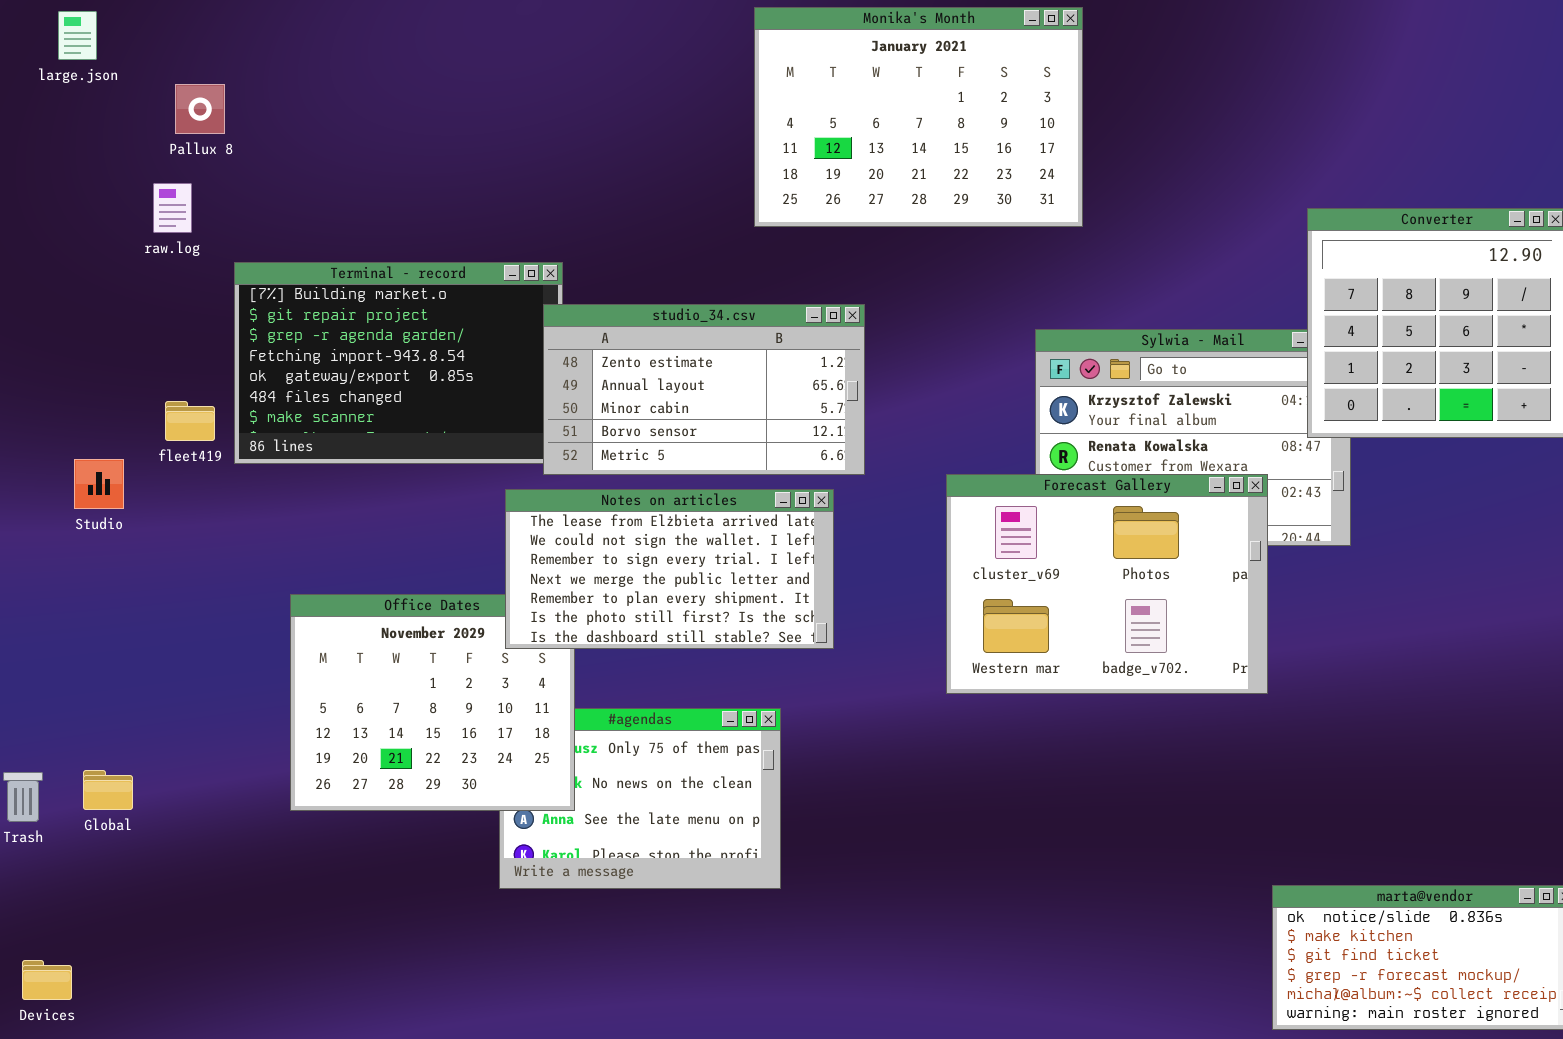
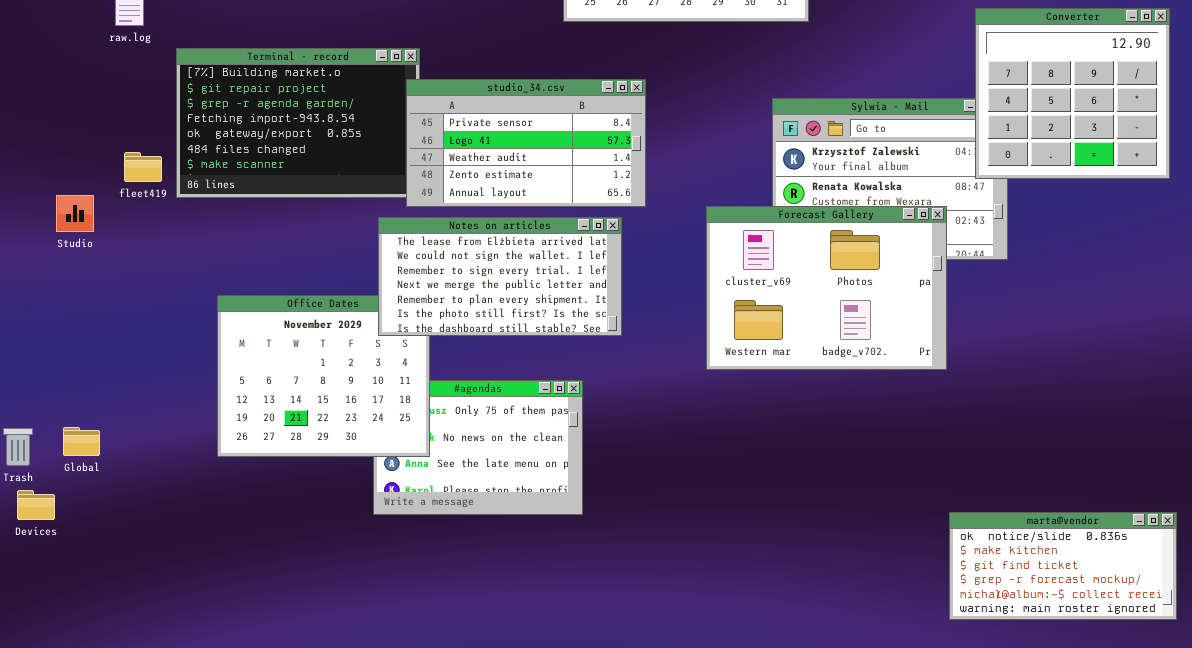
studio_34.csv: [543,304,865,475] -> [406,79,646,207], scrolled up 3 rows
Devices: [22,960,72,1000] -> [17,490,55,520], moved

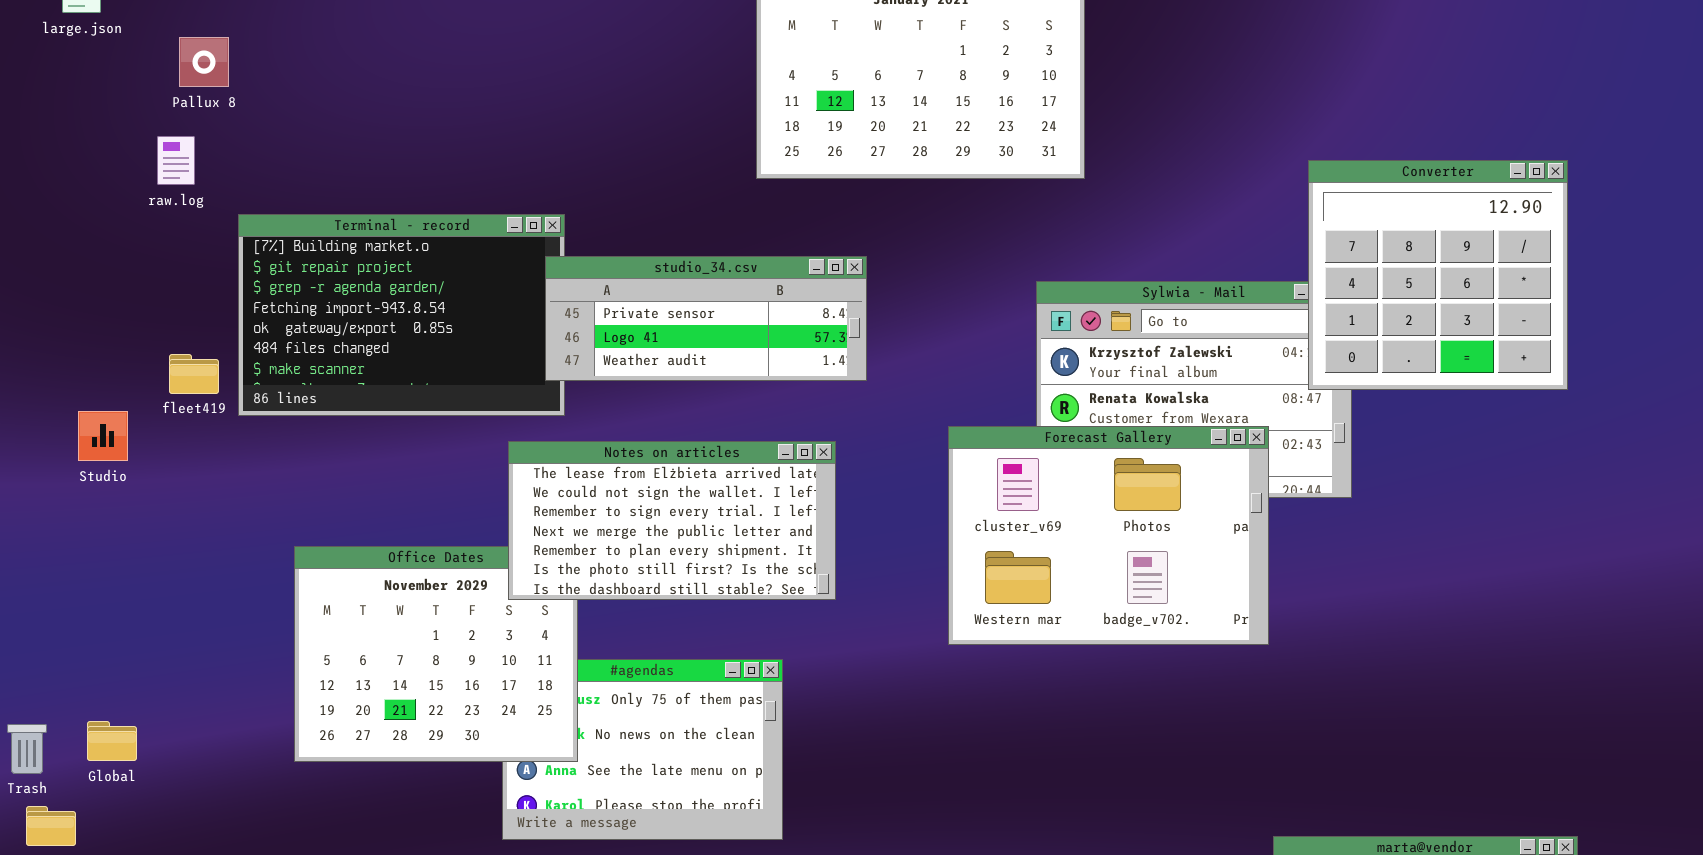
studio_34.csv: [406,79,646,207] -> [545,256,867,381], resized

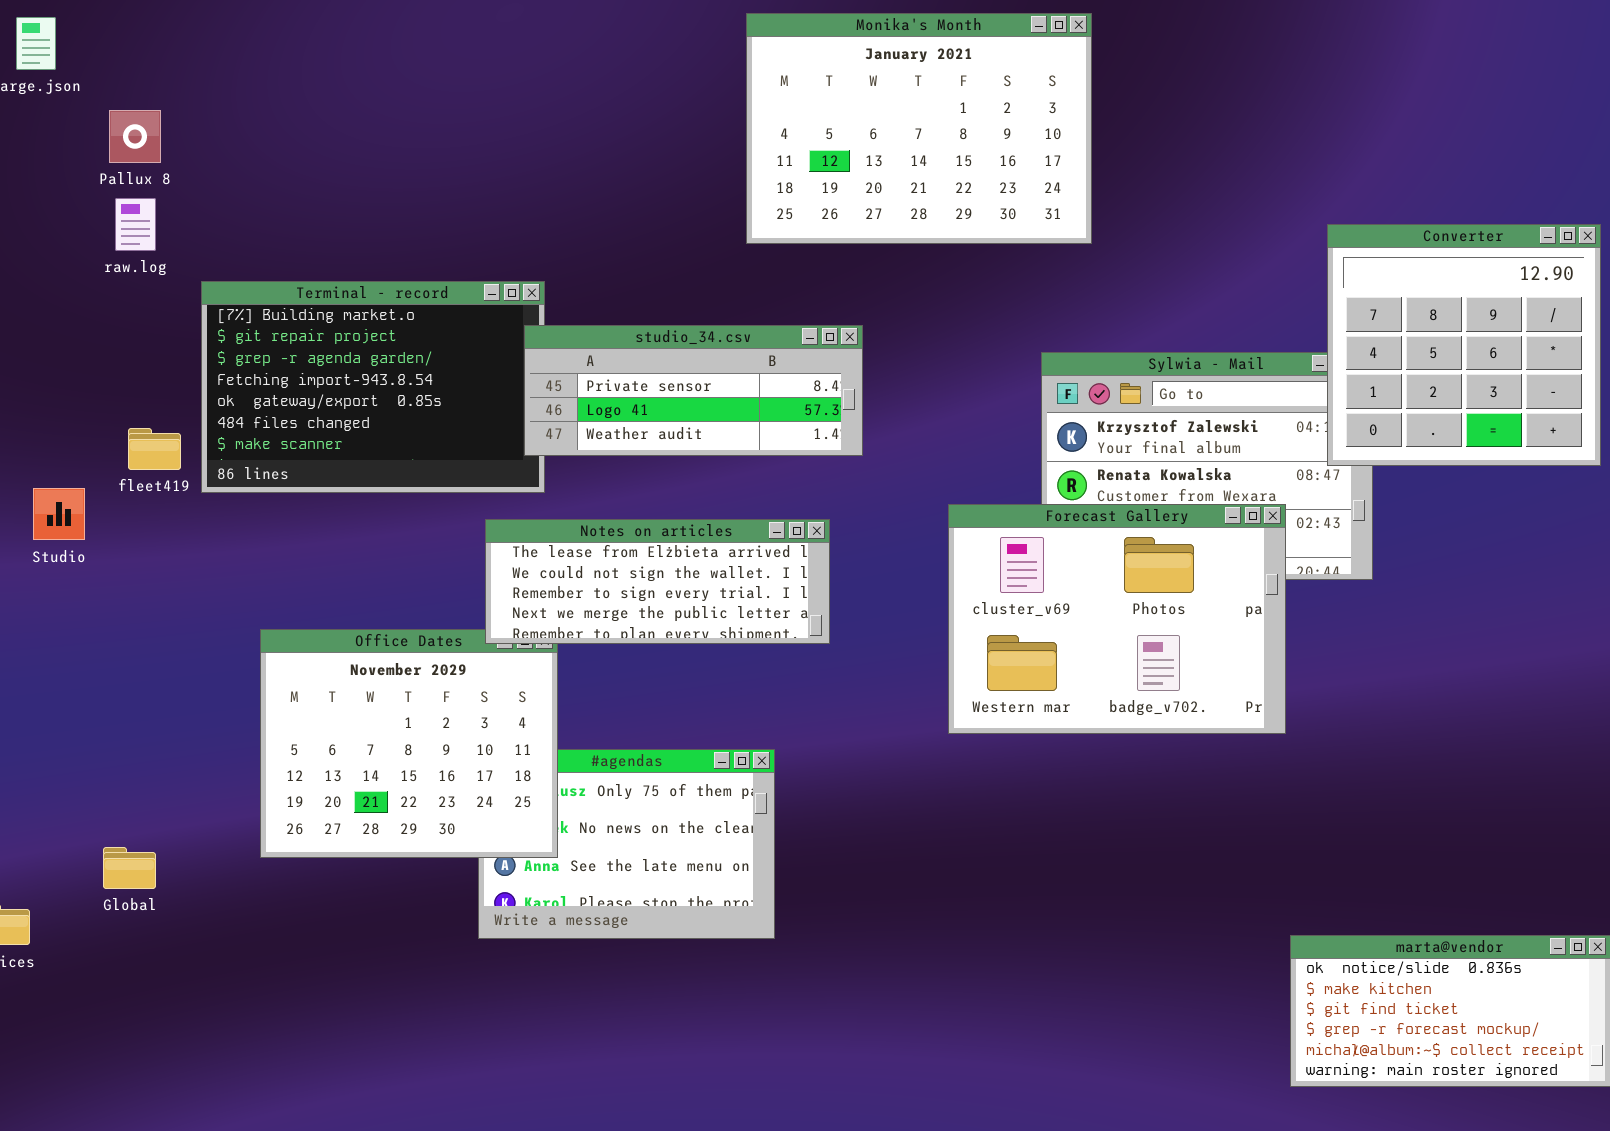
Pallux 8: [179,37,229,87] -> [109,110,161,163], moved
Notes on articles: [508,441,836,600] -> [485,519,830,644], resized
Global: [87,721,137,761] -> [103,847,156,889], moved

